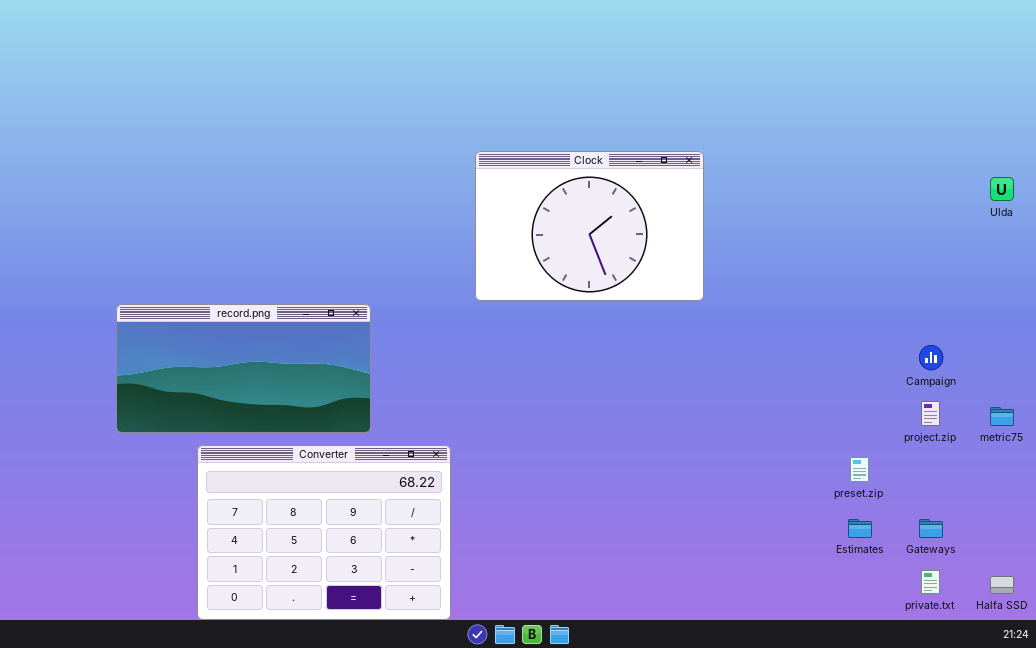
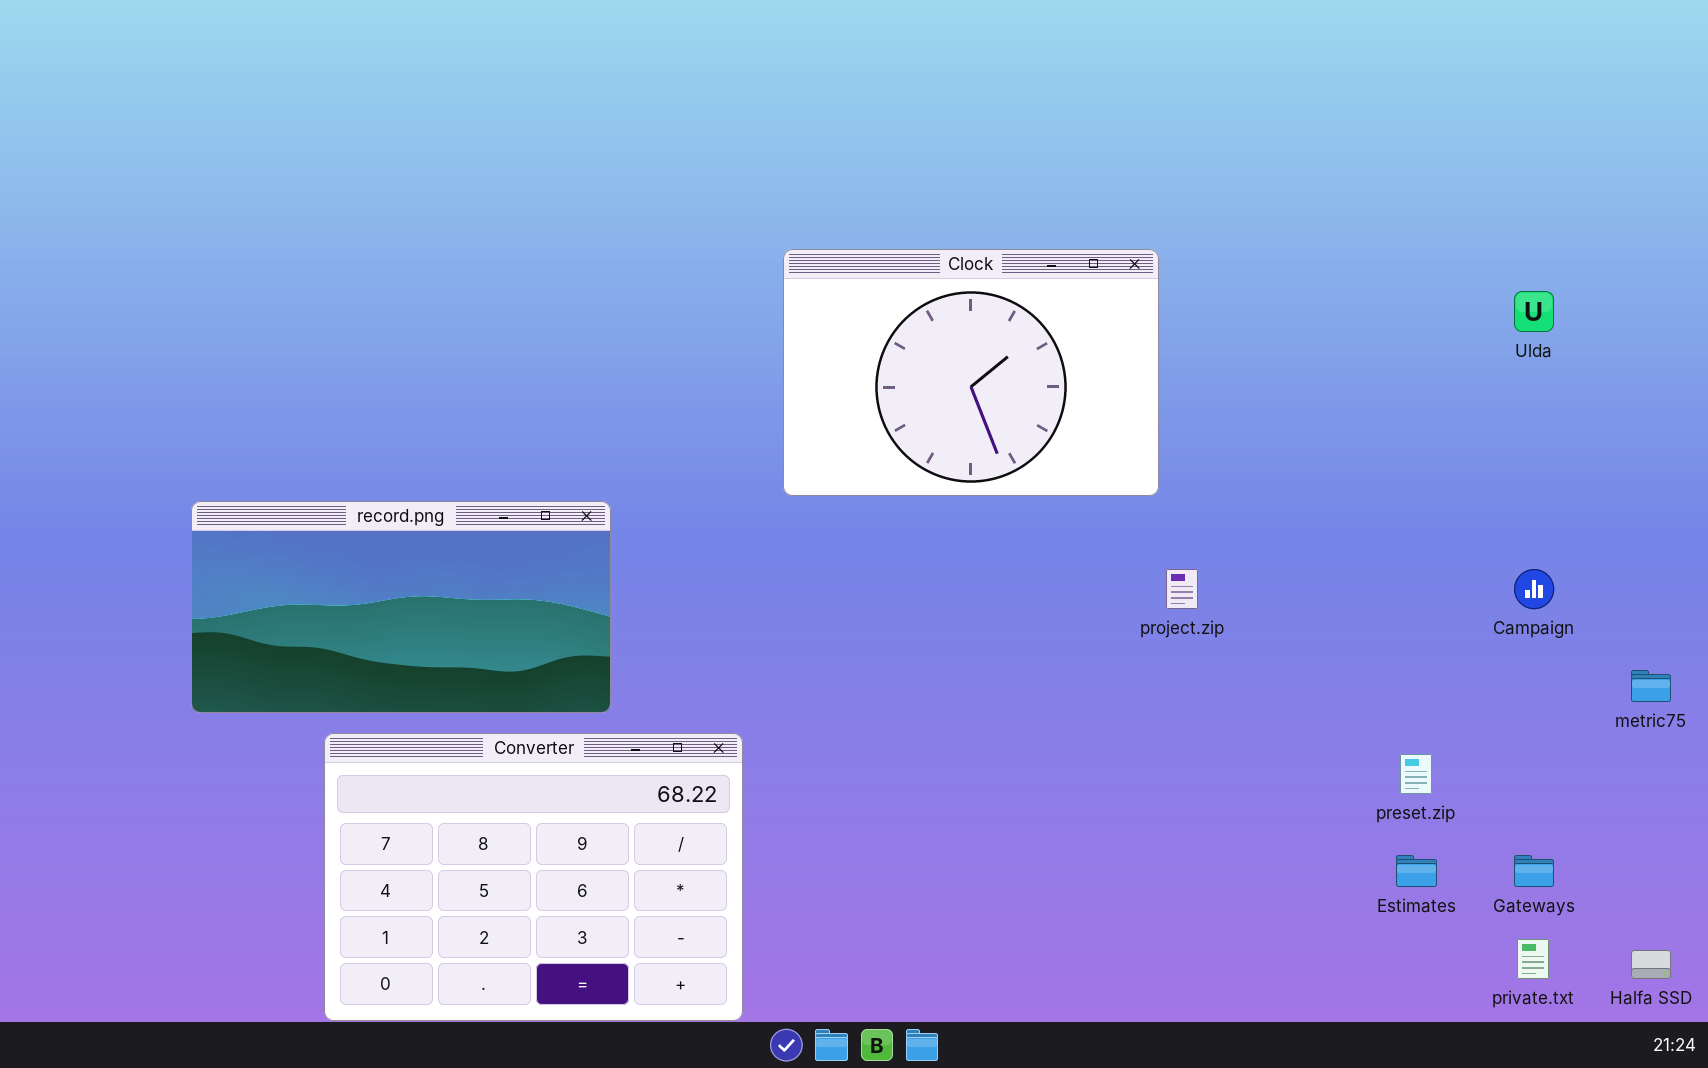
Ulda: [990,177,1014,201] -> [1514,291,1554,332], moved
project.zip: [921,401,940,426] -> [1166,569,1198,609], moved

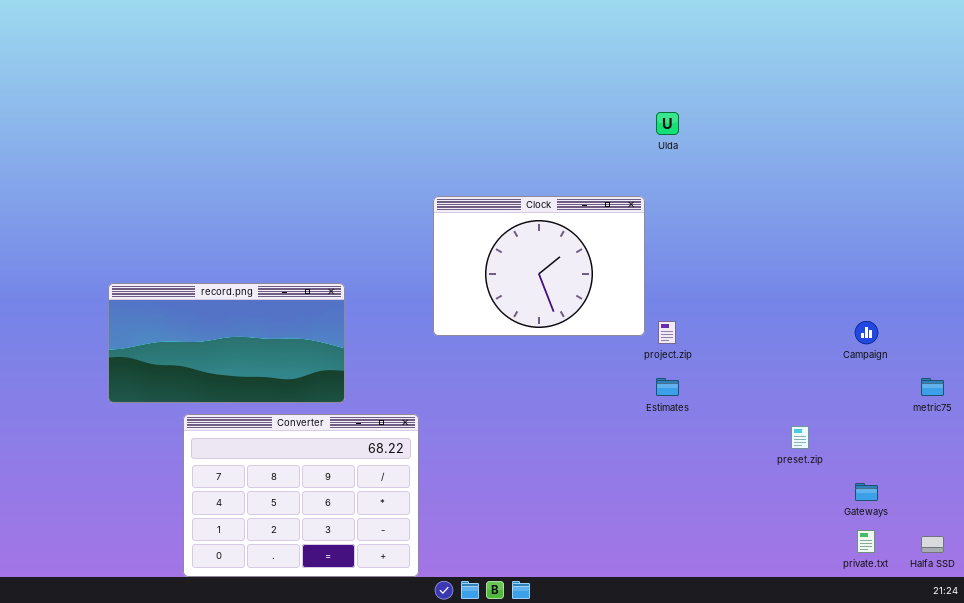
Clock: [783,249,1159,496] -> [433,196,645,336], moved
Ulda: [1514,291,1554,332] -> [656,112,679,135], moved
Estimates: [1396,855,1437,887] -> [656,378,679,396], moved

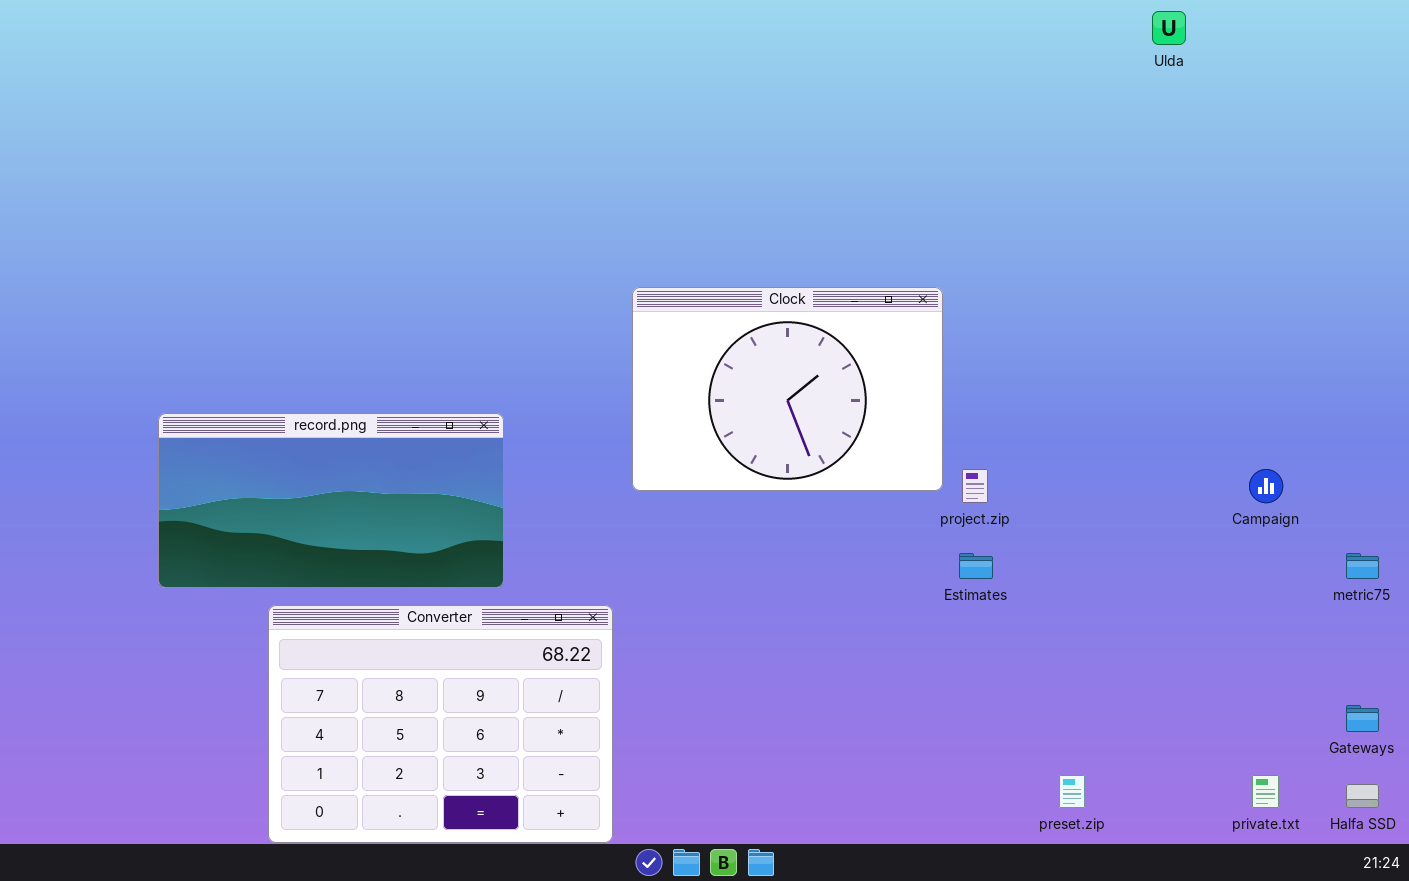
Ulda: [656,112,679,135] -> [1152,11,1186,45], moved
preset.zip: [791,426,809,449] -> [1059,775,1085,808], moved
Gateways: [855,483,878,501] -> [1346,705,1379,732], moved

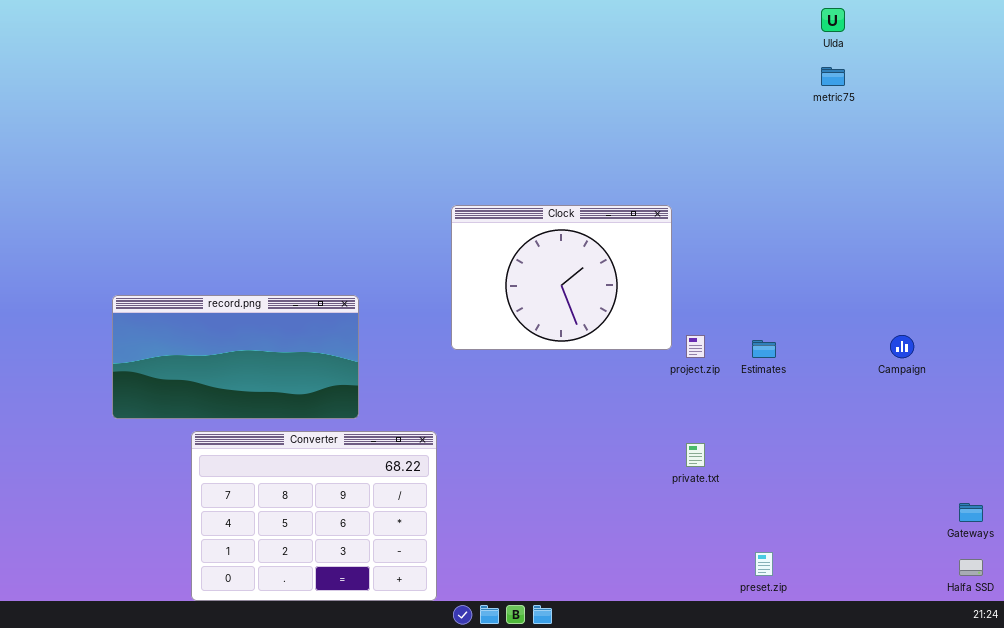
Estimates: [959,553,993,579] -> [752,340,776,358], moved
metric75: [1346,553,1379,579] -> [821,67,845,86], moved
private.txt: [1252,775,1279,808] -> [686,443,705,467], moved

